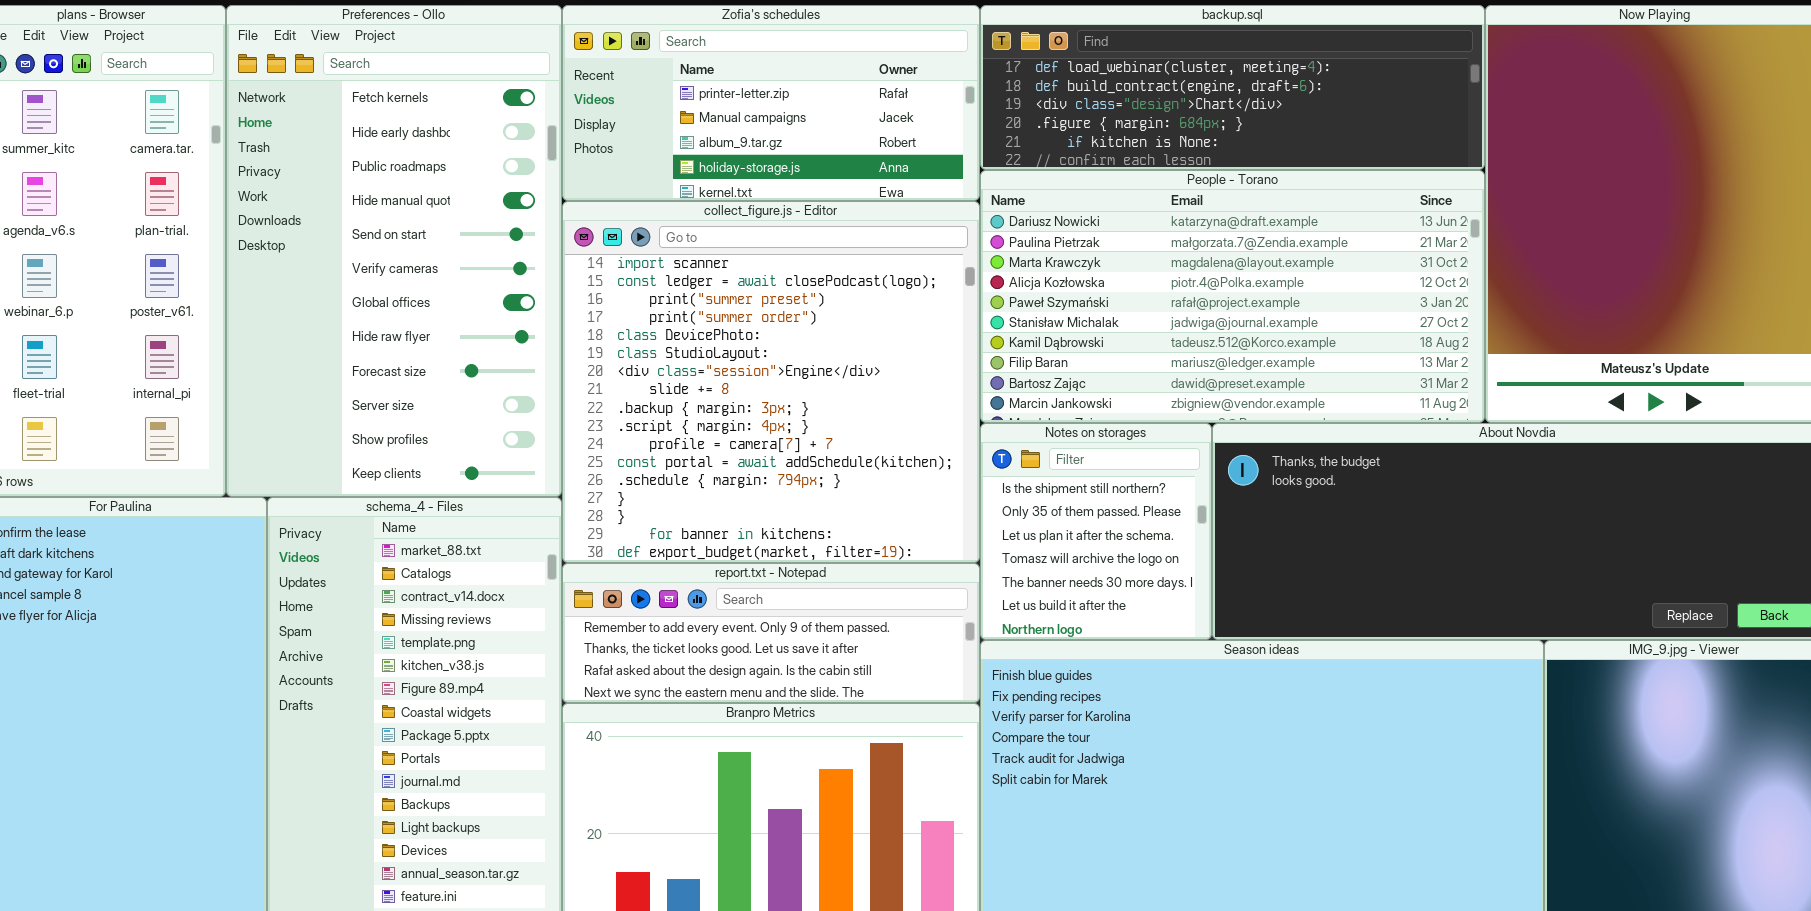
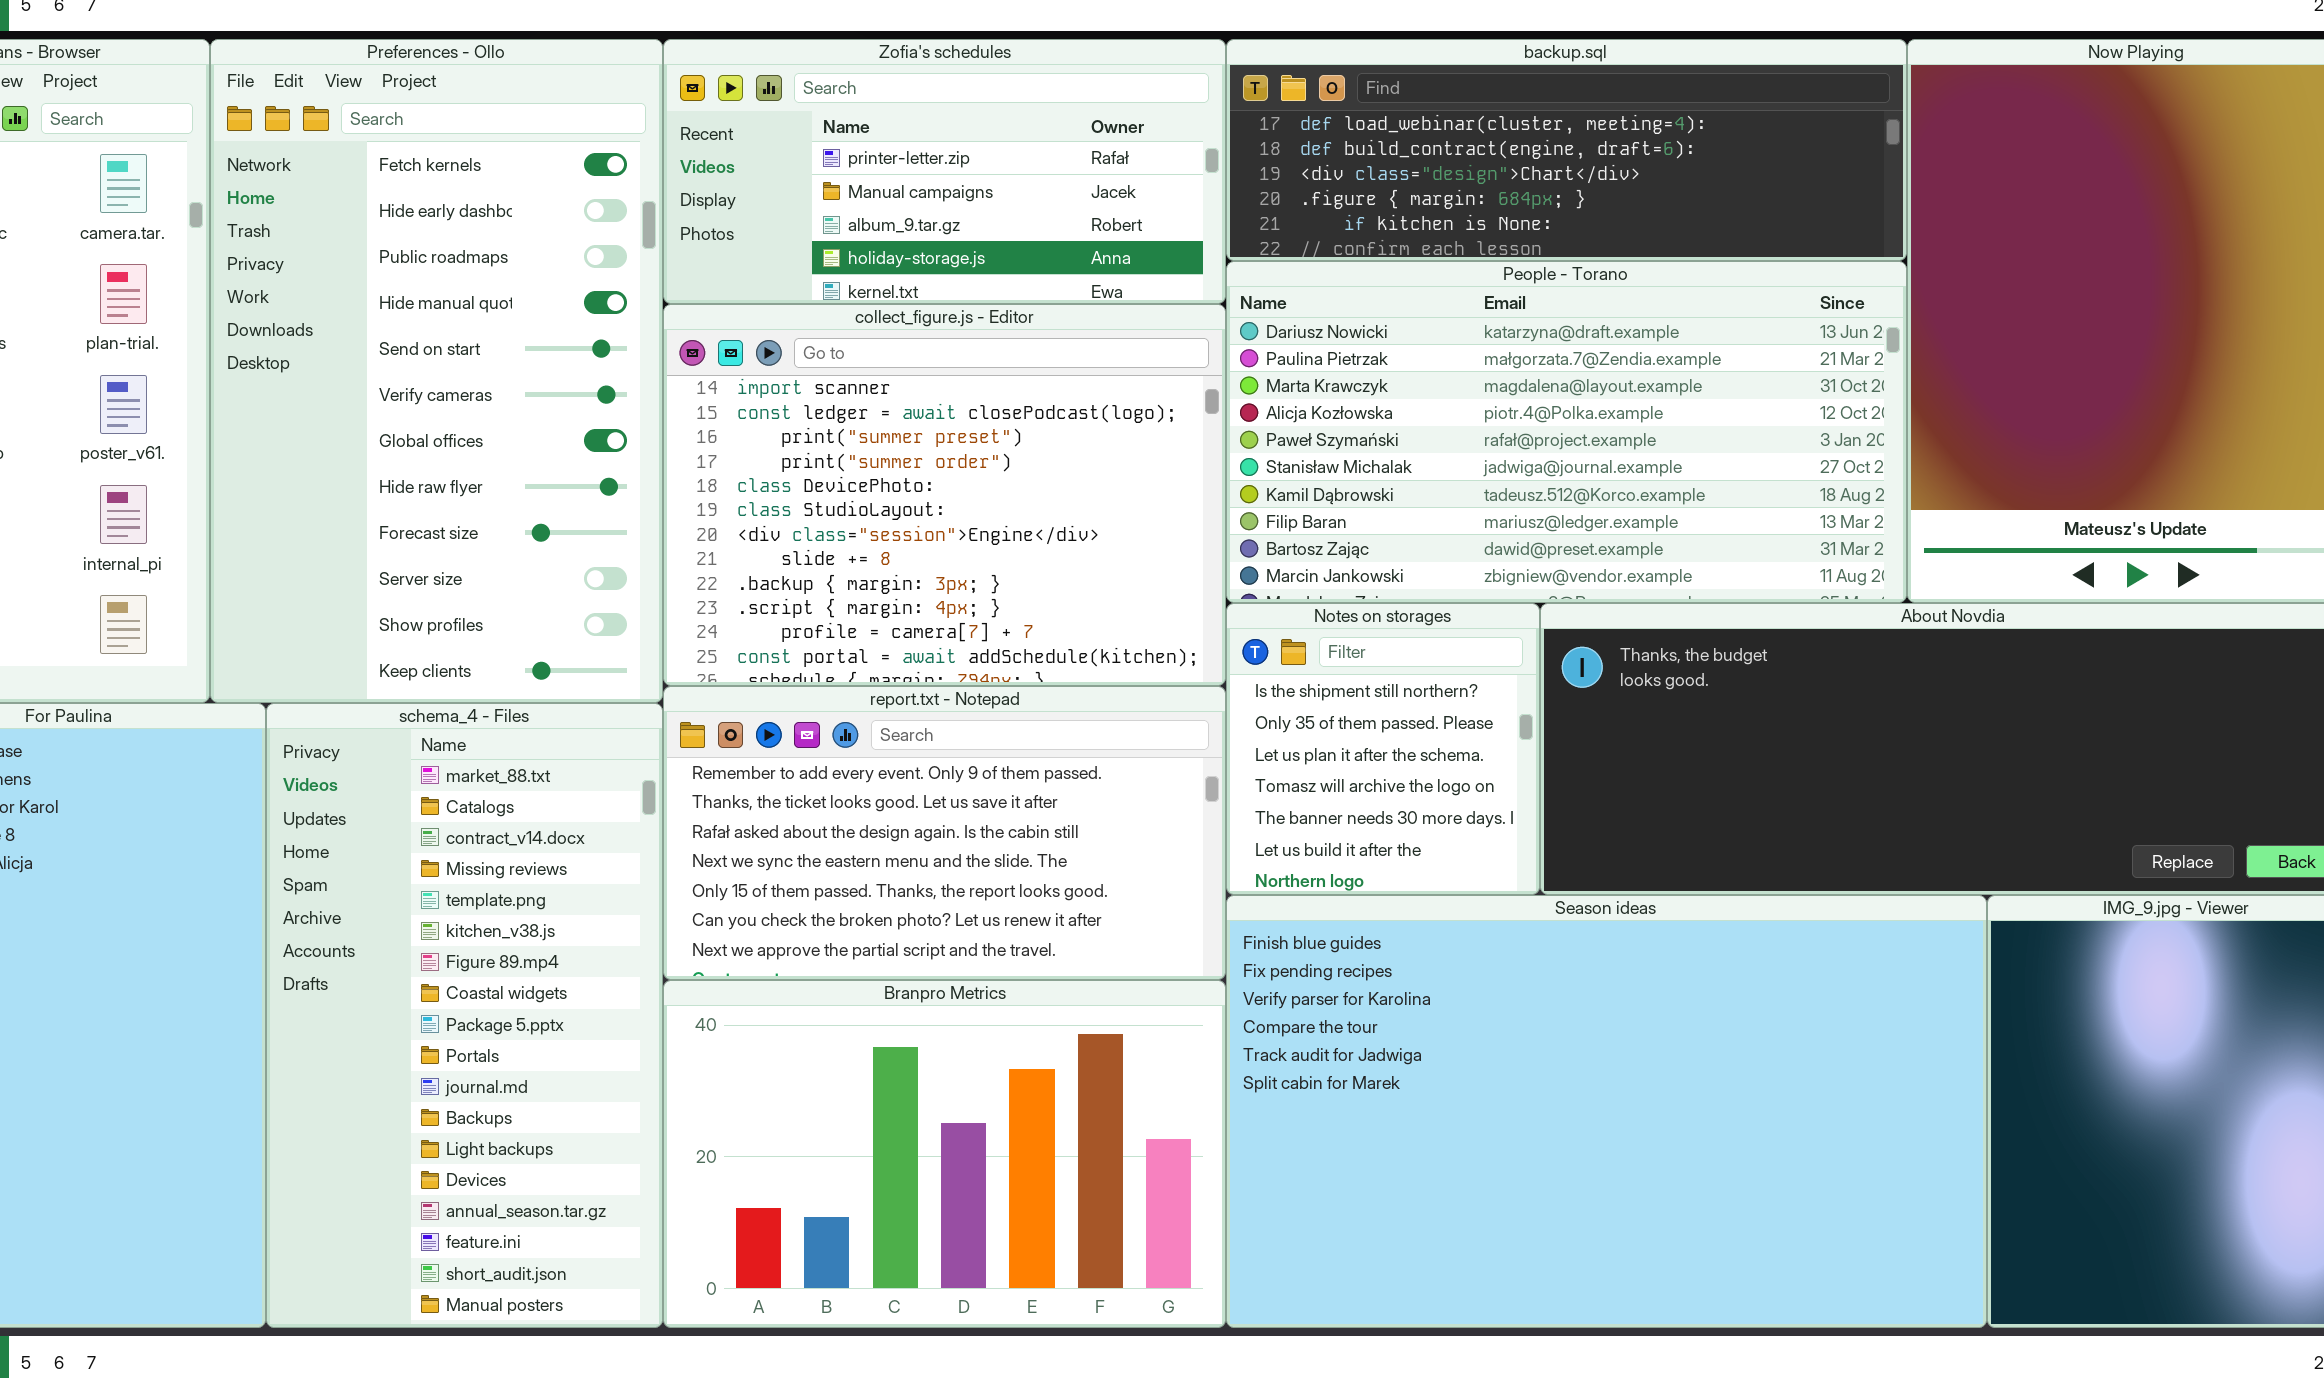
collect_figure.js - Editor: [562,201,980,563] -> [663,304,1226,686], resized
report.txt - Notepad: [562,563,980,703] -> [663,686,1226,980], resized

